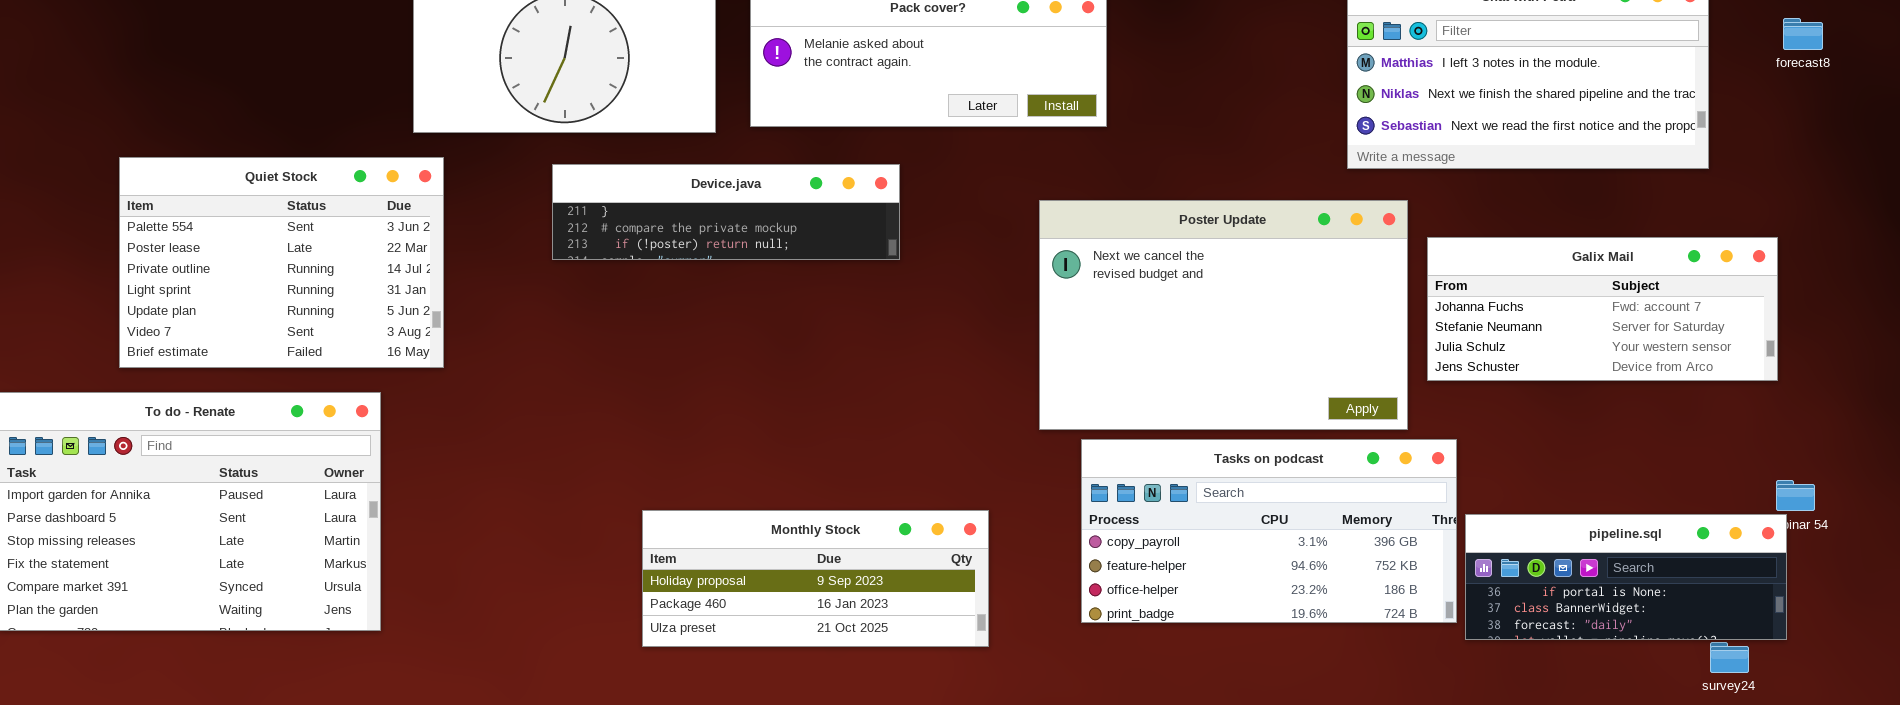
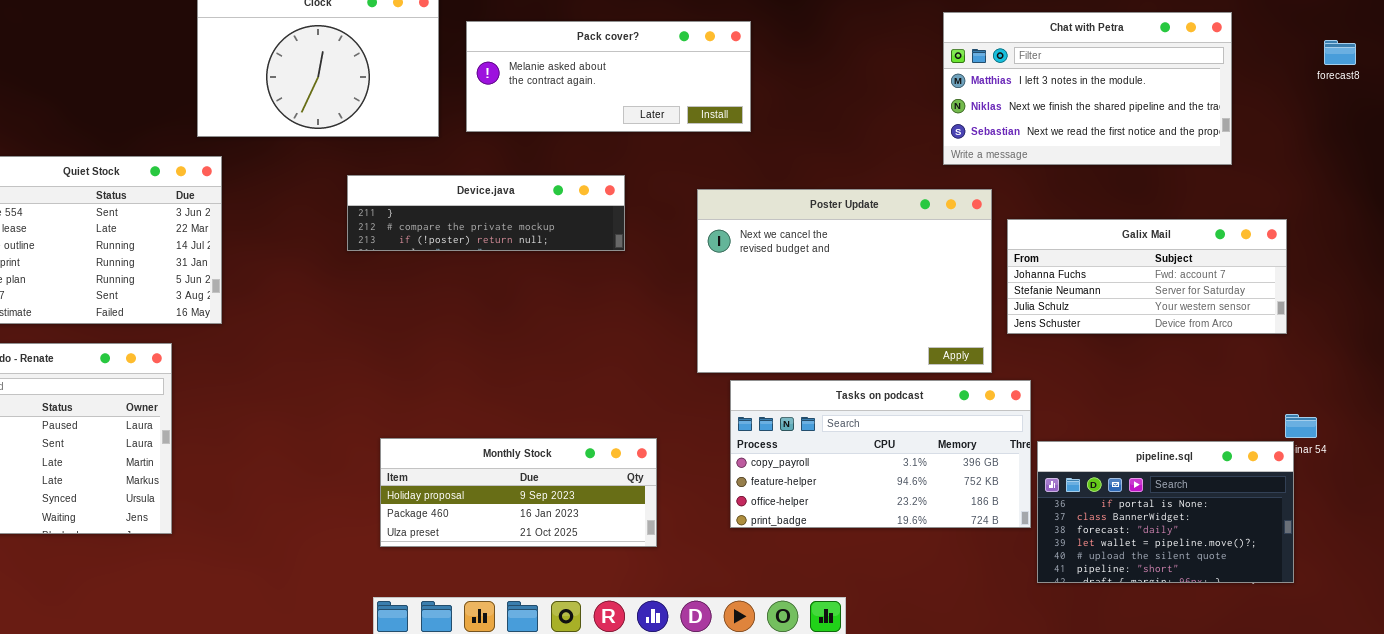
forecast8: [1783,18,1823,50] -> [1324,40,1356,65], moved
Device.java: [552,164,900,260] -> [347,175,625,251], moved
pipeline.sql: [1465,514,1787,640] -> [1037,441,1294,583], resized

